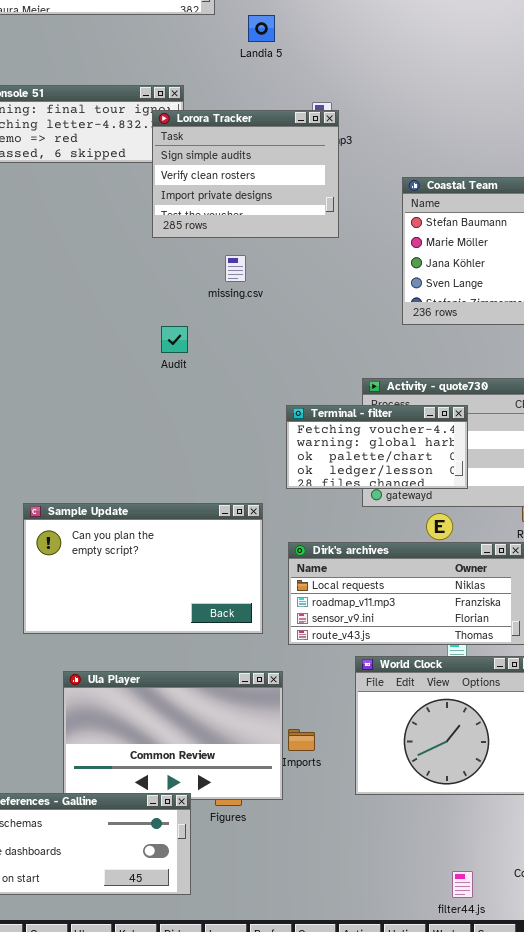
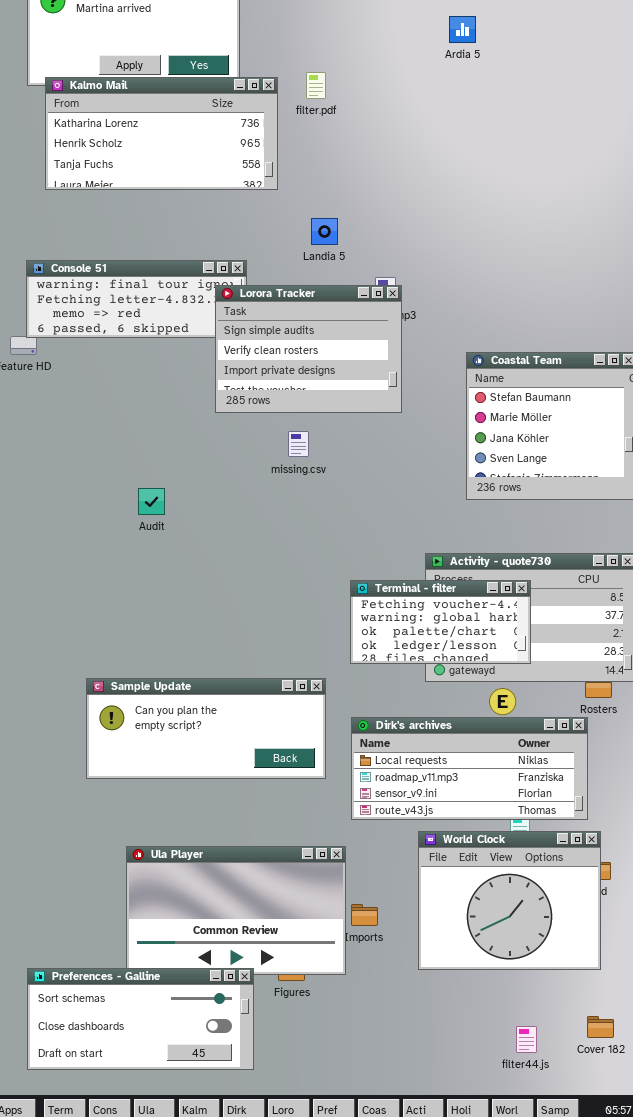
Landia 5: [248,15,275,42] -> [311,218,338,245], moved
Audit: [161,326,188,353] -> [138,488,165,515], moved
Sample Update: [23,503,263,634] -> [86,678,326,779], resized
filter44.js: [452,871,473,898] -> [516,1026,537,1053], moved

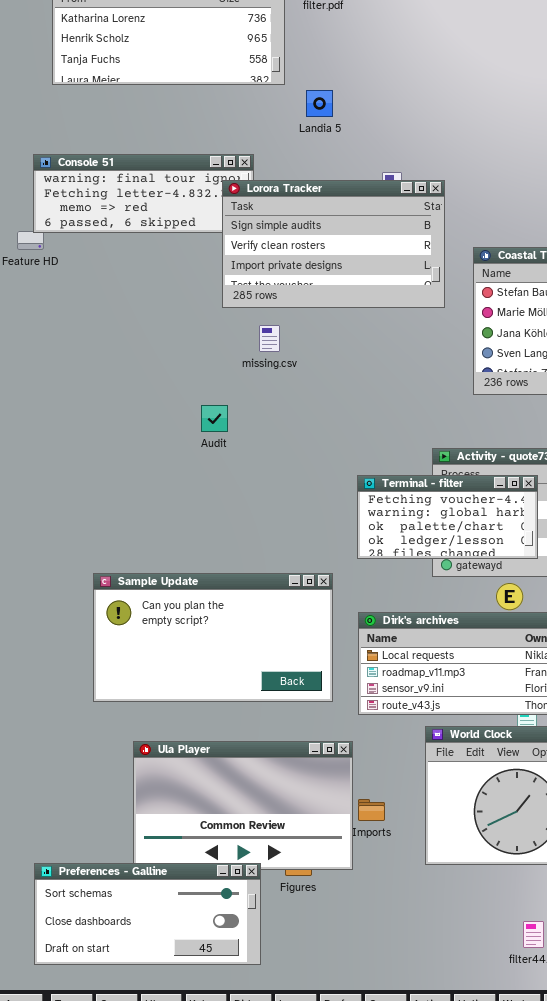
Landia 5: [311,218,338,245] -> [306,90,333,117], moved
Lorora Tracker: [215,285,402,413] -> [222,180,445,308], resized
missing.csv: [288,431,309,457] -> [259,325,280,352], moved
Audit: [138,488,165,515] -> [201,405,228,432], moved
Sample Update: [86,678,326,779] -> [93,573,333,702], resized

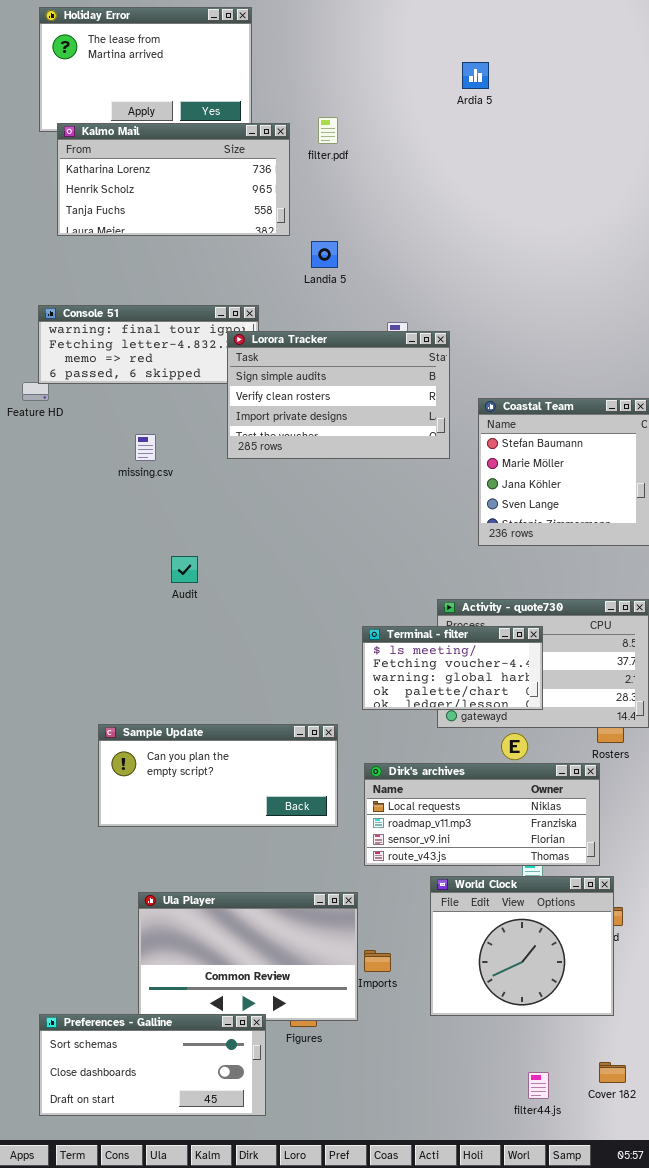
missing.csv: [259,325,280,352] -> [135,434,156,461], moved
Audit: [201,405,228,432] -> [171,556,198,583], moved
Terminal - filter: [357,475,538,559] -> [362,626,543,710], scrolled up 1 row
Sample Update: [93,573,333,702] -> [98,724,338,827], resized

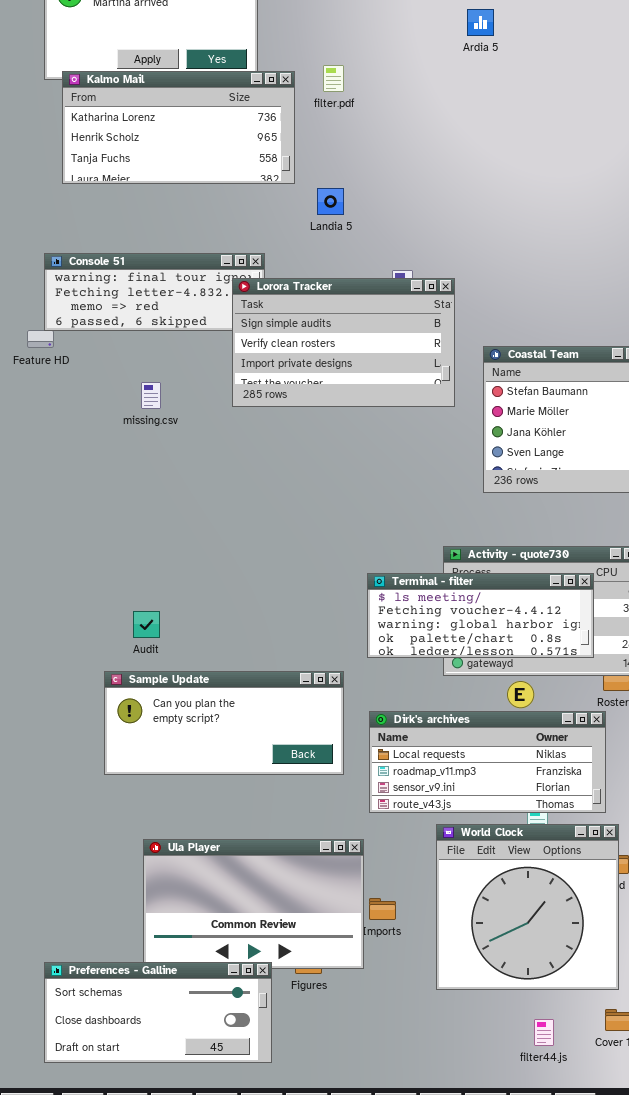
Audit: [171,556,198,583] -> [133,611,160,638], moved
Terminal - filter: [362,626,543,710] -> [367,573,594,658], resized
World Clock: [430,876,614,1016] -> [436,824,619,990], resized

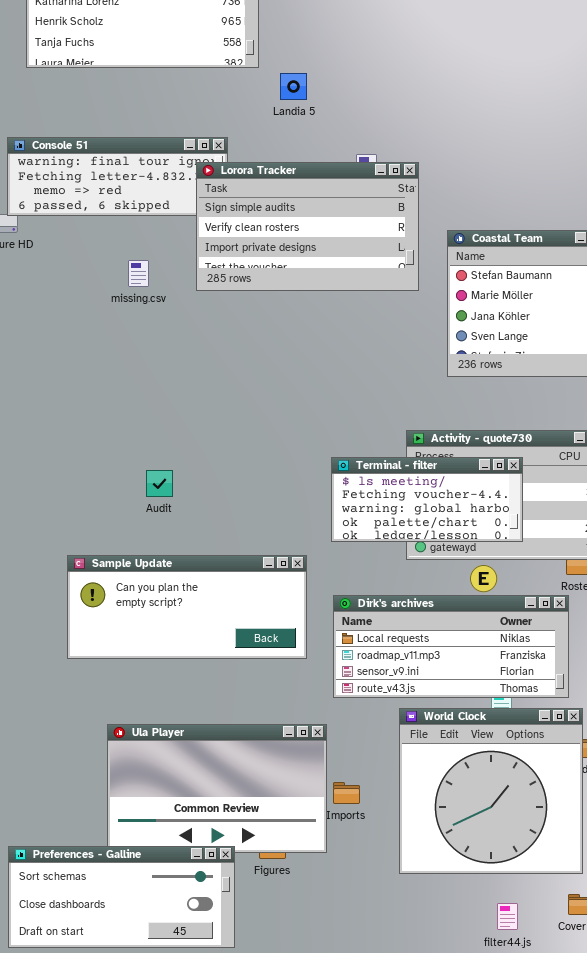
missing.csv: [141,382,161,409] -> [128,260,149,287], moved
Terminal - filter: [367,573,594,658] -> [331,457,523,542], resized
Audit: [133,611,160,638] -> [146,470,173,497], moved

